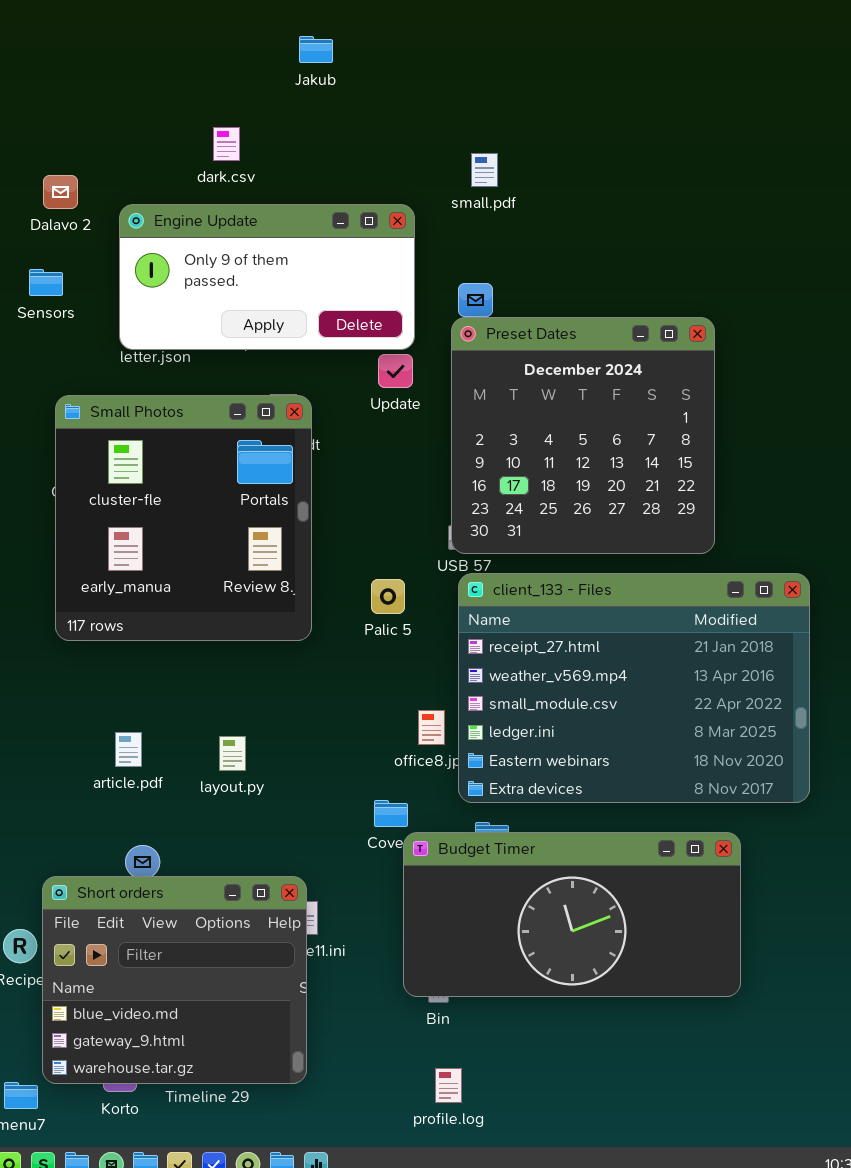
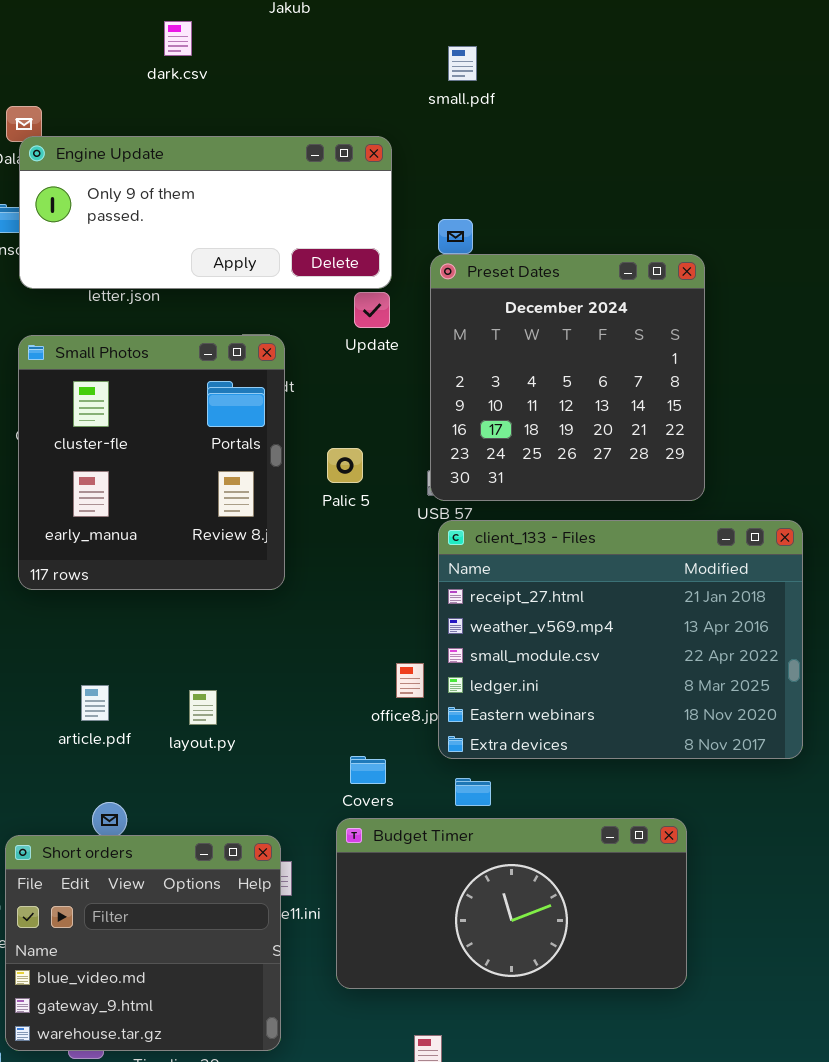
dark.csv: [213,127,240,161] -> [164,21,192,56], moved
small.pdf: [471,153,498,187] -> [448,46,477,81], moved
Engine Update: [119,204,415,350] -> [19,136,392,289], resized
Palic 5: [371,579,405,614] -> [327,448,363,483], moved
Budget Timer: [403,832,741,997] -> [336,818,687,989], moved

